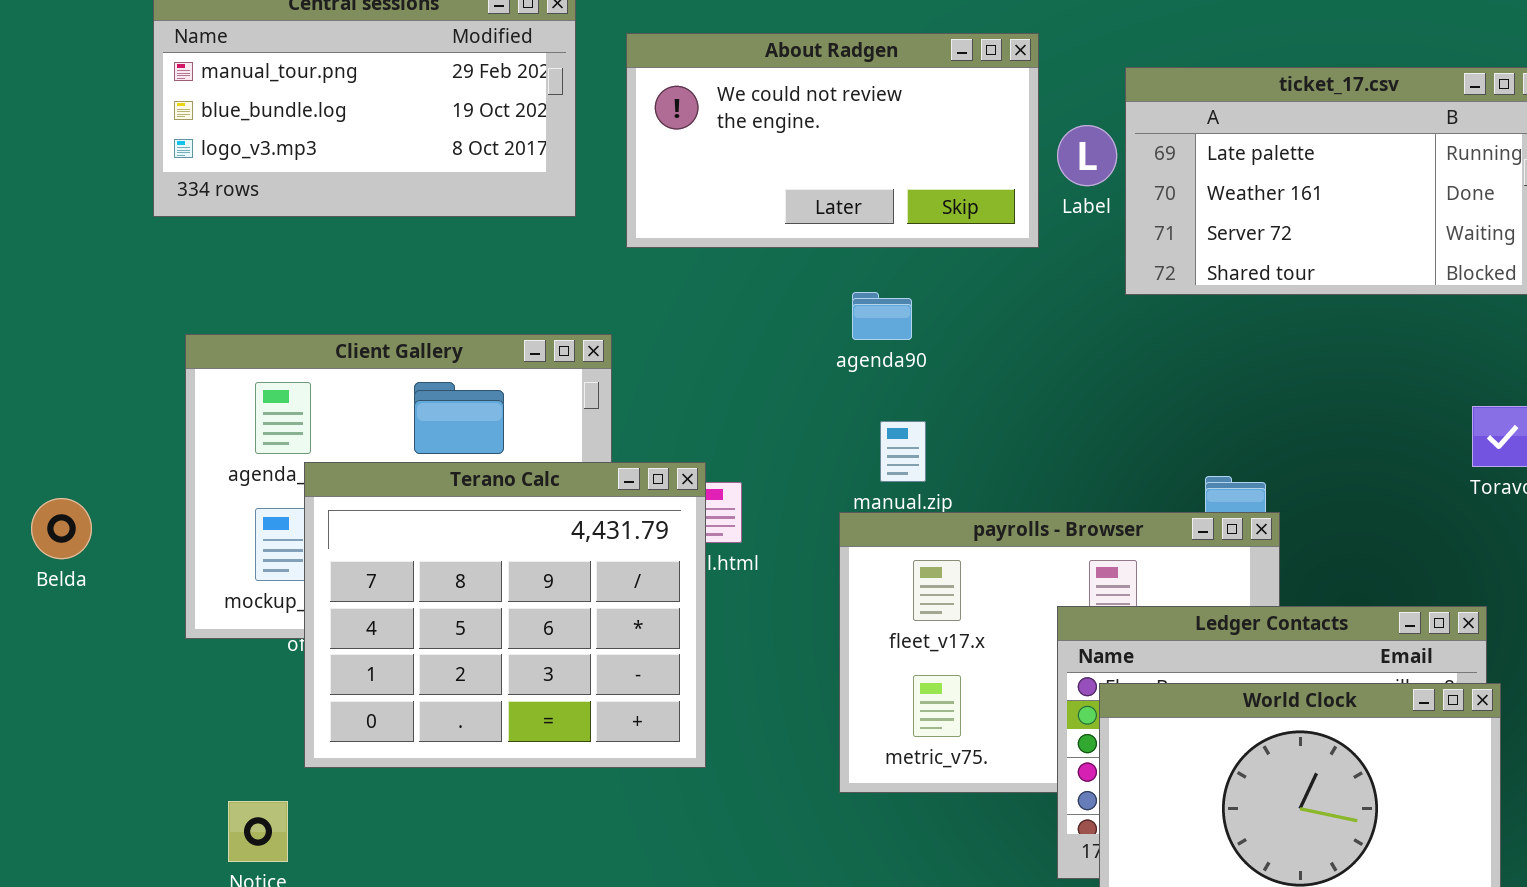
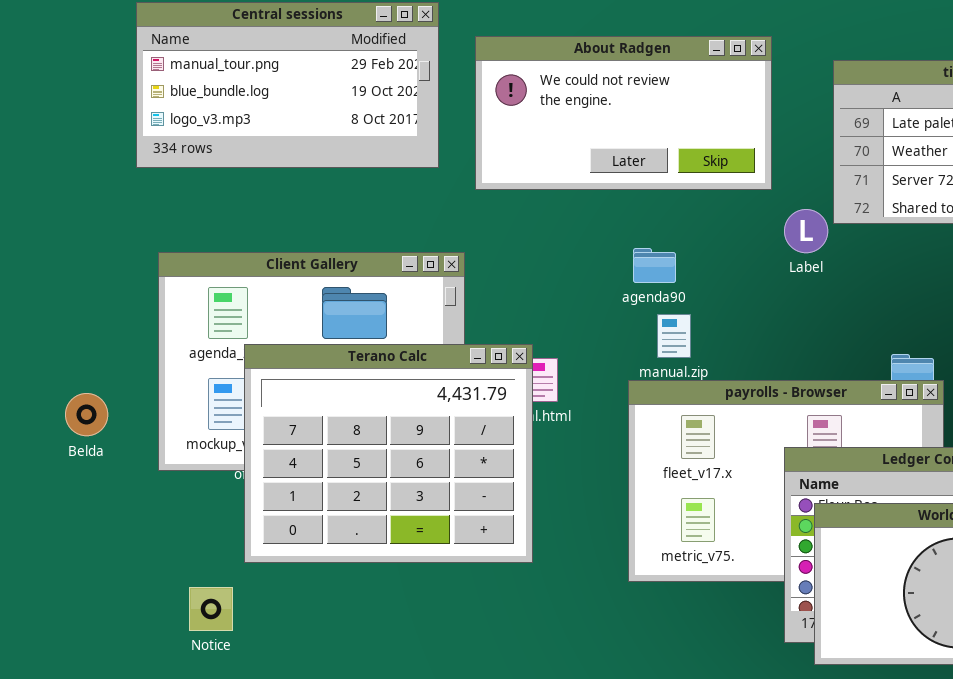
Label: [1057,125,1117,186] -> [784,209,828,253], moved
agenda90: [852,292,912,340] -> [633,248,676,283], moved
Belda: [31,498,92,559] -> [65,393,108,436], moved

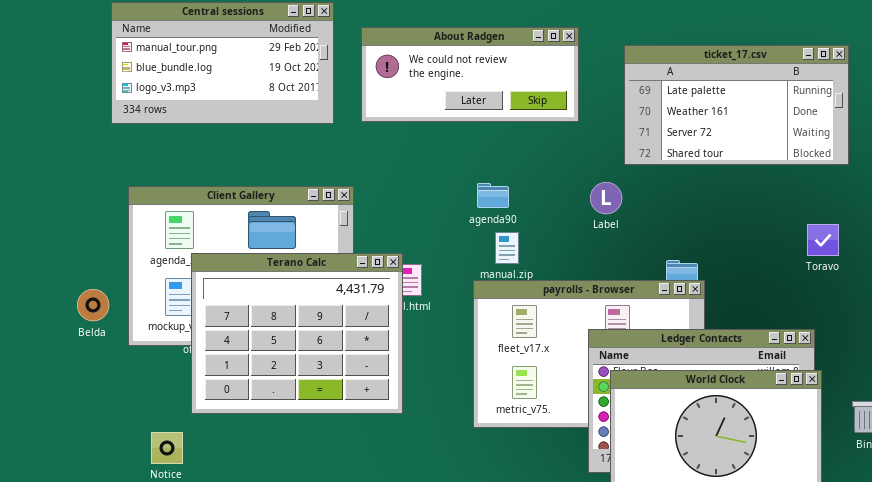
About Radgen: [475,36,772,190] -> [361,27,579,122], resized
Label: [784,209,828,253] -> [590,182,622,214], moved
Belda: [65,393,108,436] -> [77,289,109,321], moved

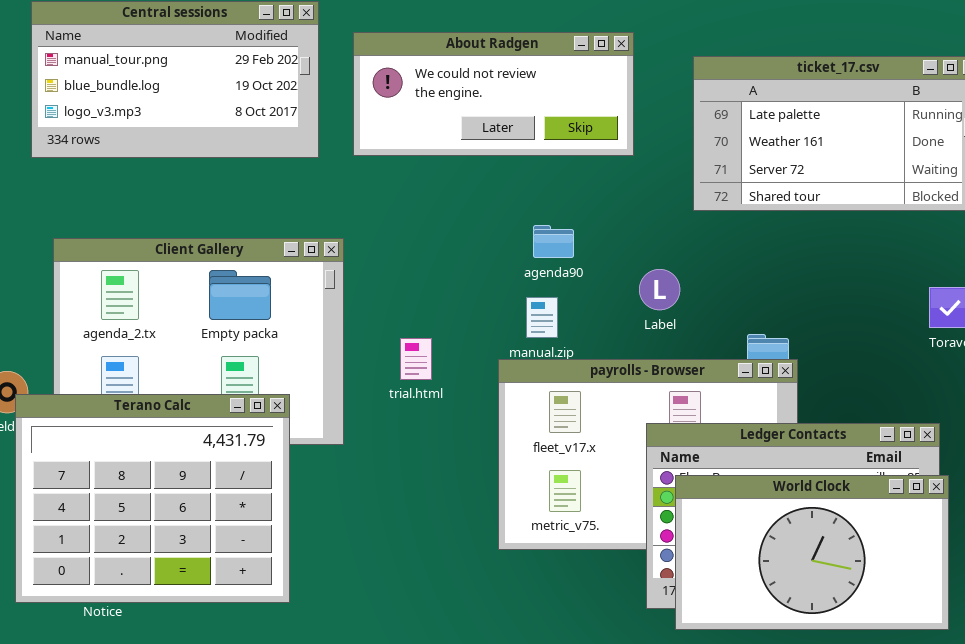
Label: [590,182,622,214] -> [639,269,680,310], moved
agenda90: [477,183,509,208] -> [533,225,574,258], moved
Terano Calc: [191,253,403,414] -> [15,394,290,603], moved

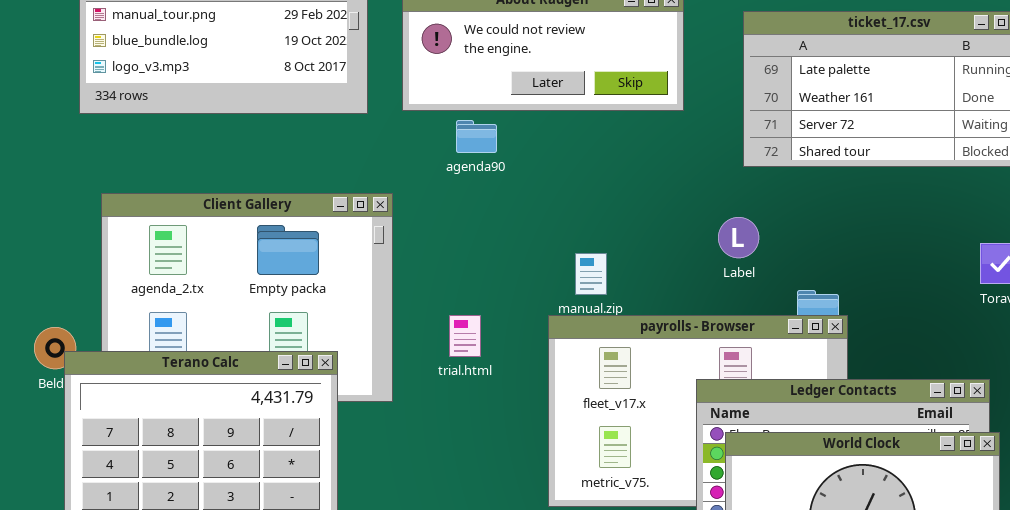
agenda90: [533,225,574,258] -> [456,120,497,153], moved
Label: [639,269,680,310] -> [718,217,759,258], moved
trial.html: [400,338,432,380] -> [449,315,481,357], moved

